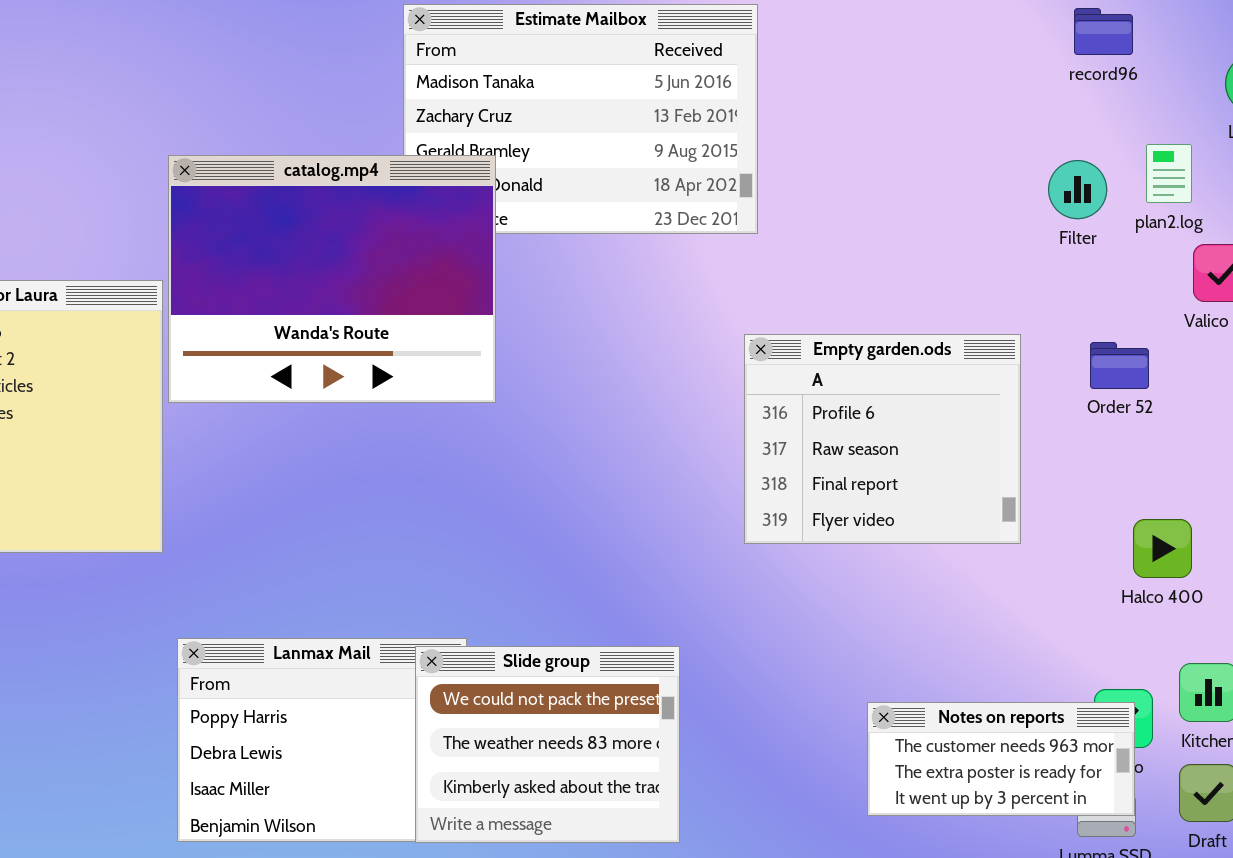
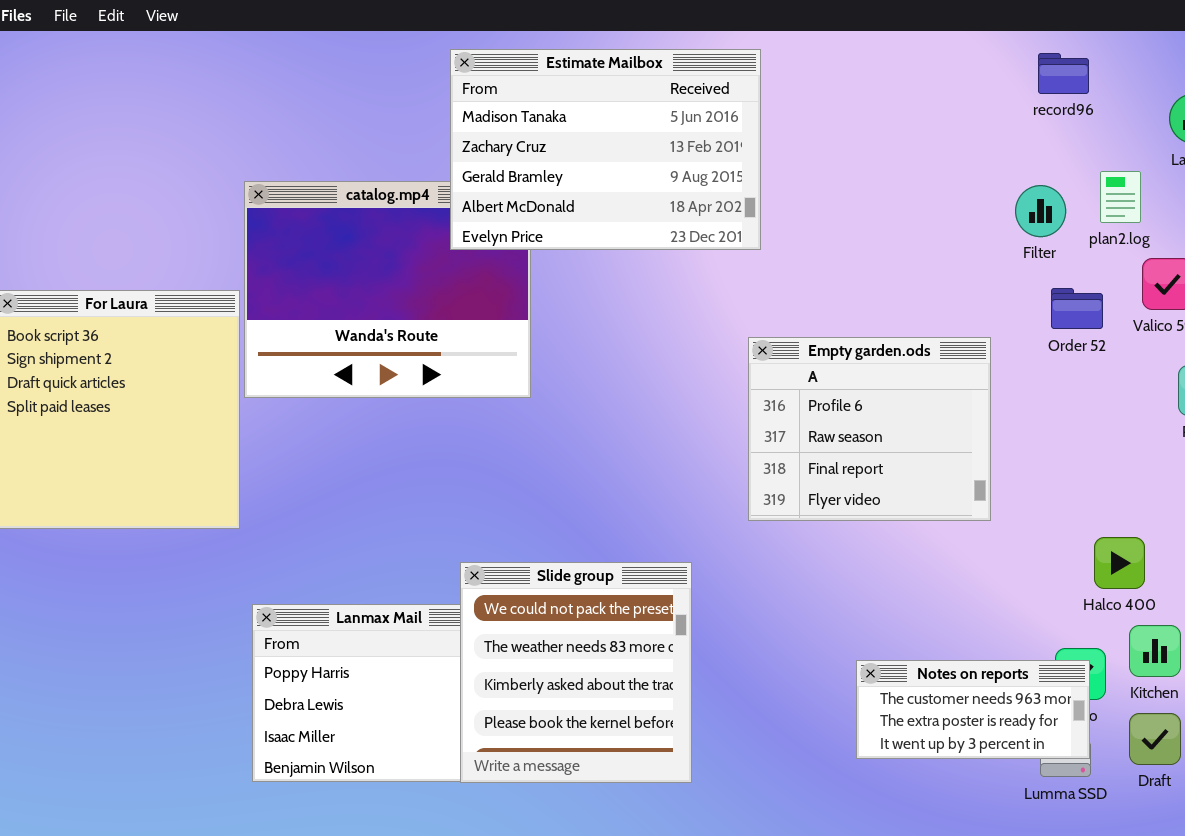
Estimate Mailbox: [403,4,758,234] -> [450,49,761,250], raised
Order 52: [1090,342,1149,389] -> [1051,288,1103,329], moved
Halco 400: [1133,519,1192,578] -> [1094,537,1145,589], moved
Slide group: [415,646,680,843] -> [460,562,692,783], resized

